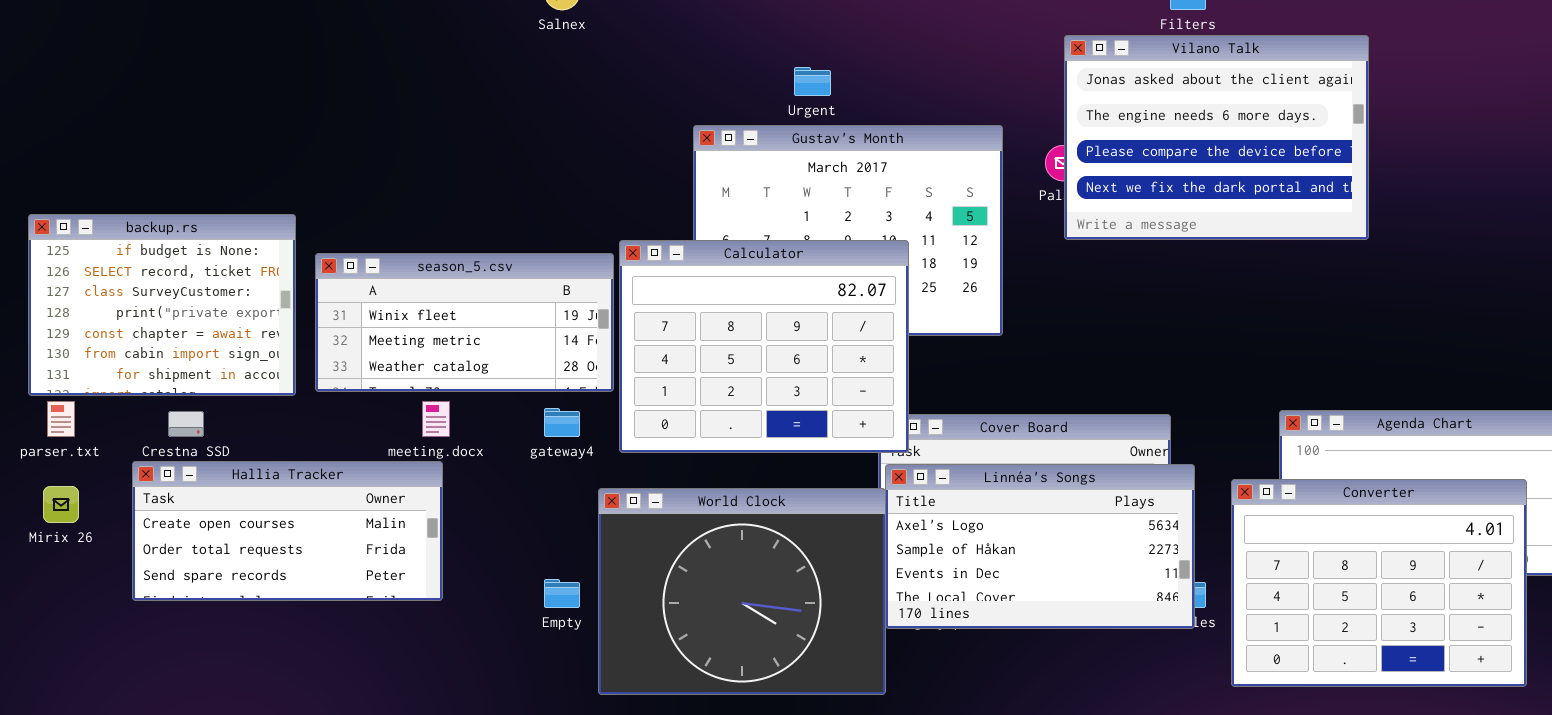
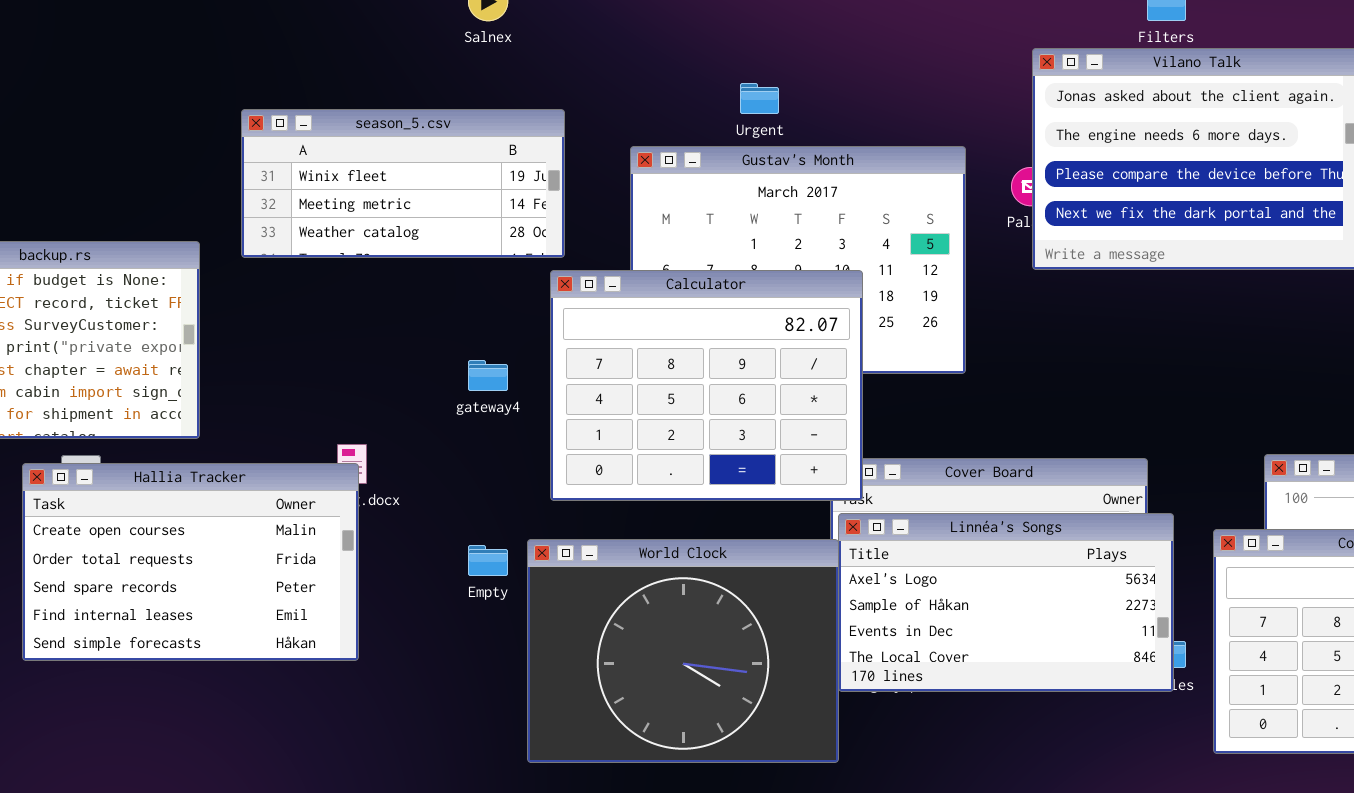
season_5.csv: [315,253,614,392] -> [241,109,565,258], moved
gateway4: [544,408,580,437] -> [468,360,508,391], moved
Hallia Tracker: [132,461,443,601] -> [22,463,359,661], resized
Empty: [544,579,580,608] -> [468,545,508,576], moved

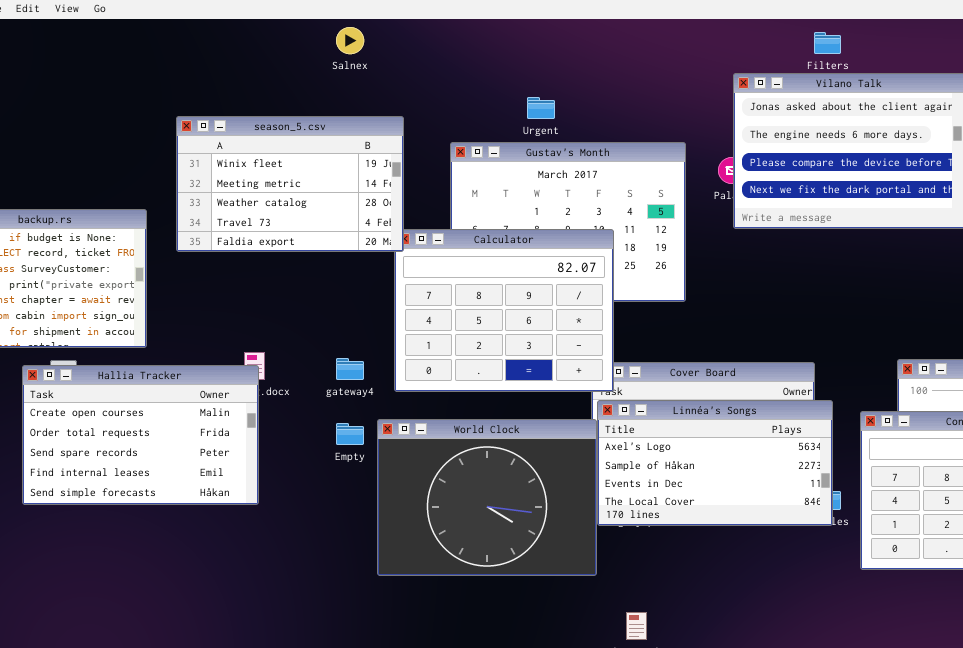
season_5.csv: [241,109,565,258] -> [176,116,404,252], resized
gateway4: [468,360,508,391] -> [336,358,364,380], moved

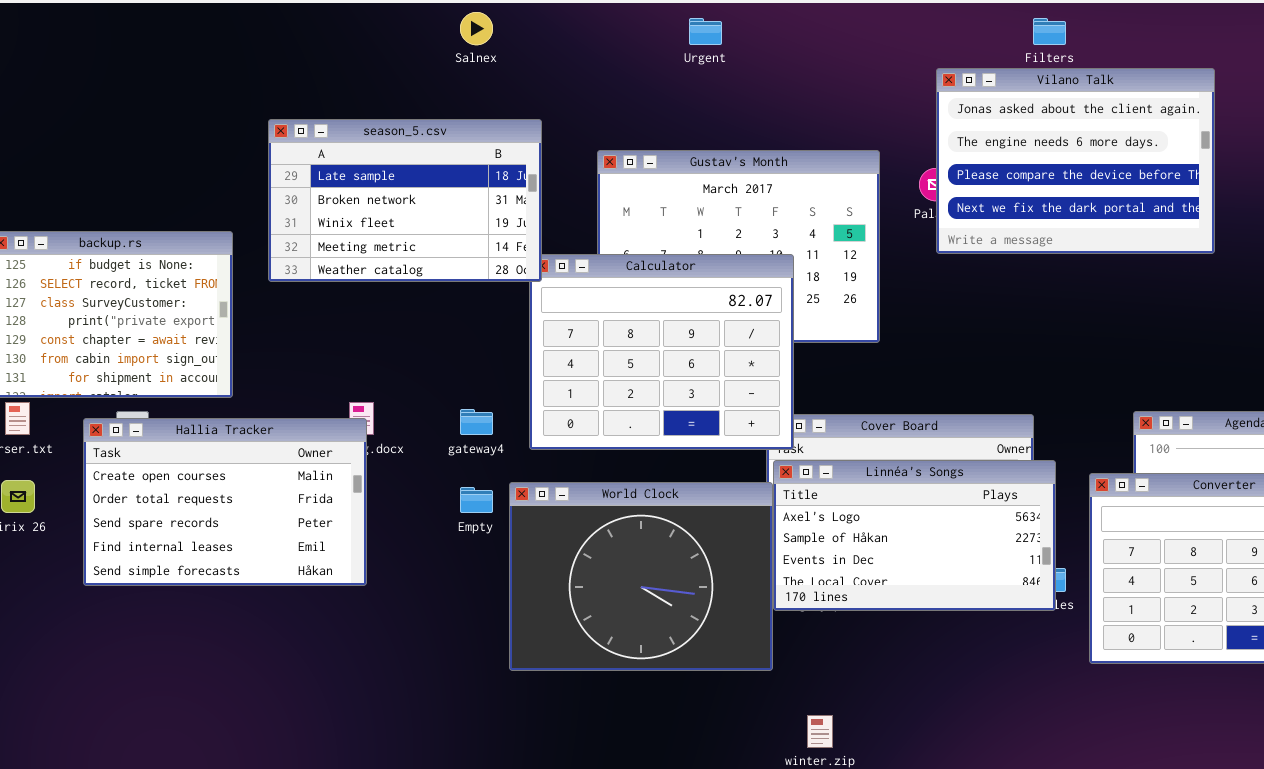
Urgent: [527,97,555,119] -> [689,18,722,45], moved
season_5.csv: [176,116,404,252] -> [268,119,542,282], scrolled up 2 rows

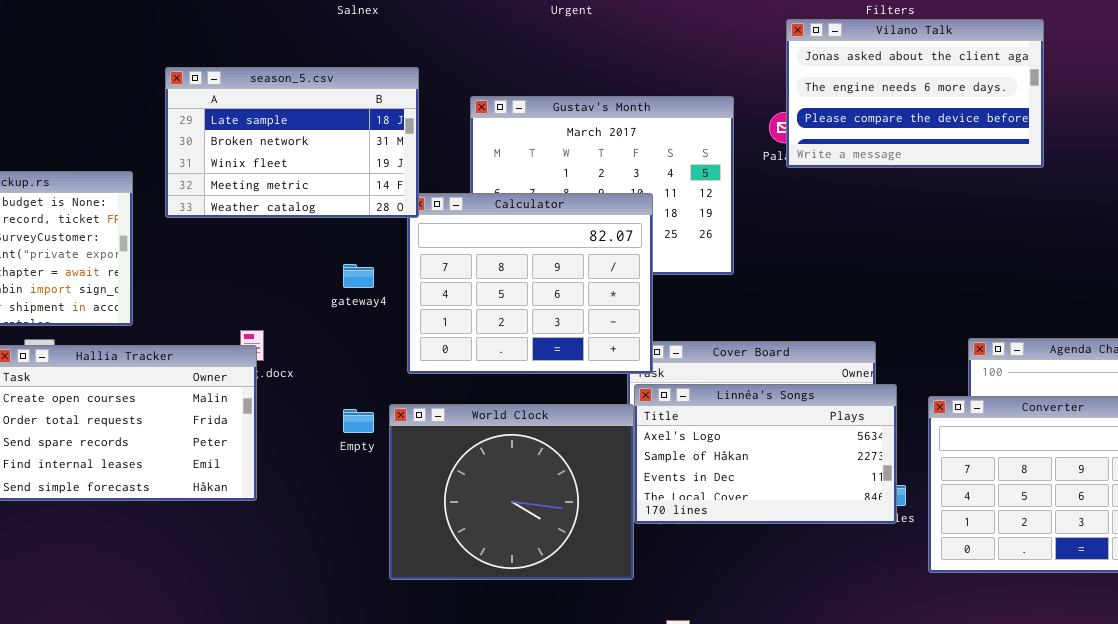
Vilano Talk: [936,68,1215,254] -> [786,19,1044,168], resized
gateway4: [460,409,493,435] -> [343,264,374,288], moved

